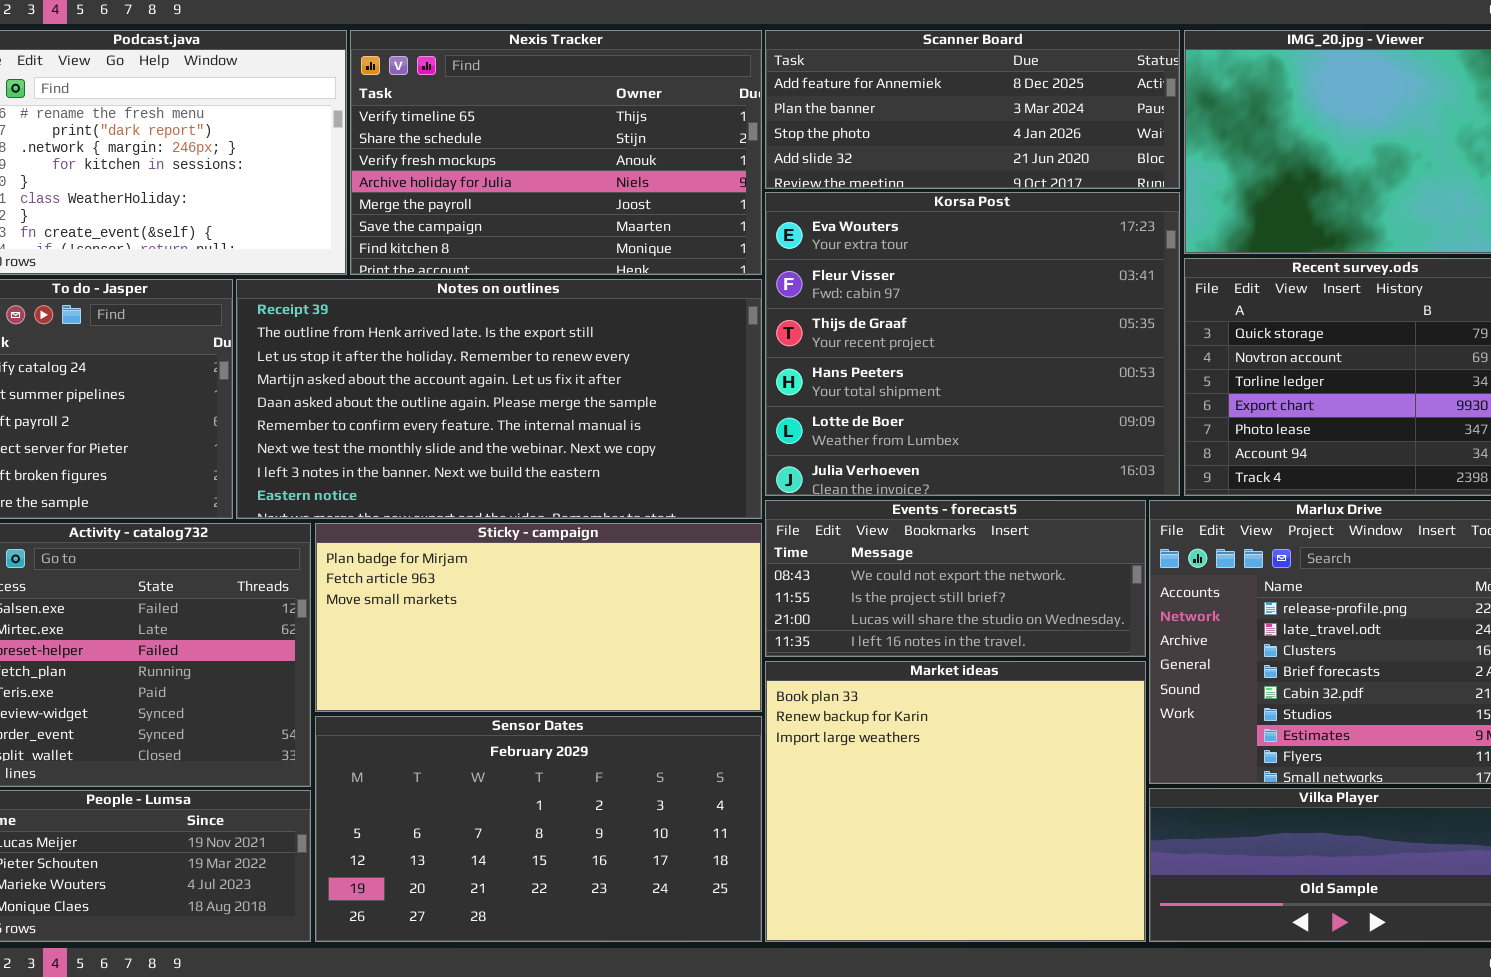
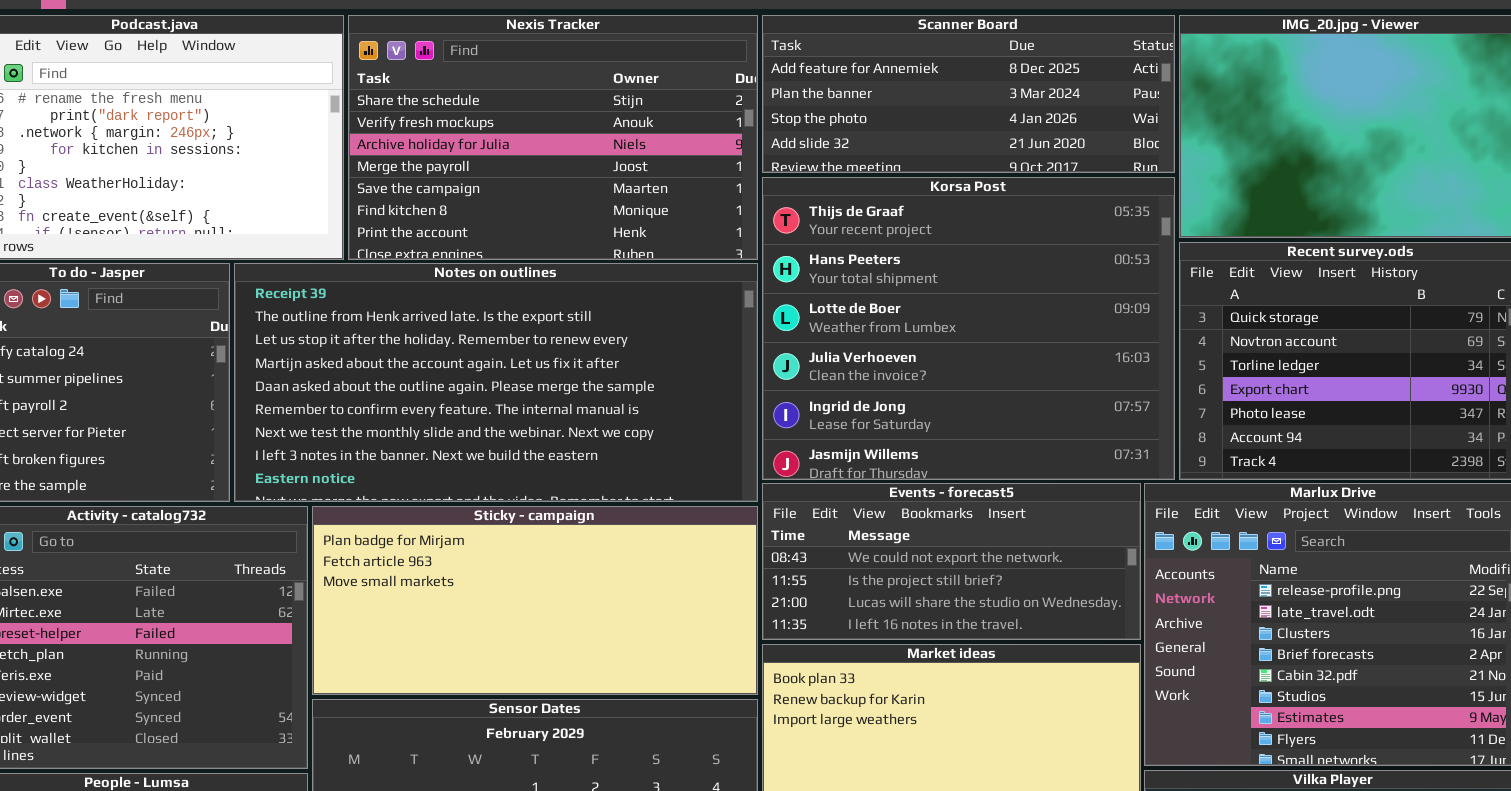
Nexis Tracker: [350,30,762,275] -> [348,15,758,260], scrolled down 1 row
Korsa Post: [765,192,1180,496] -> [762,177,1175,480], scrolled down 2 rows

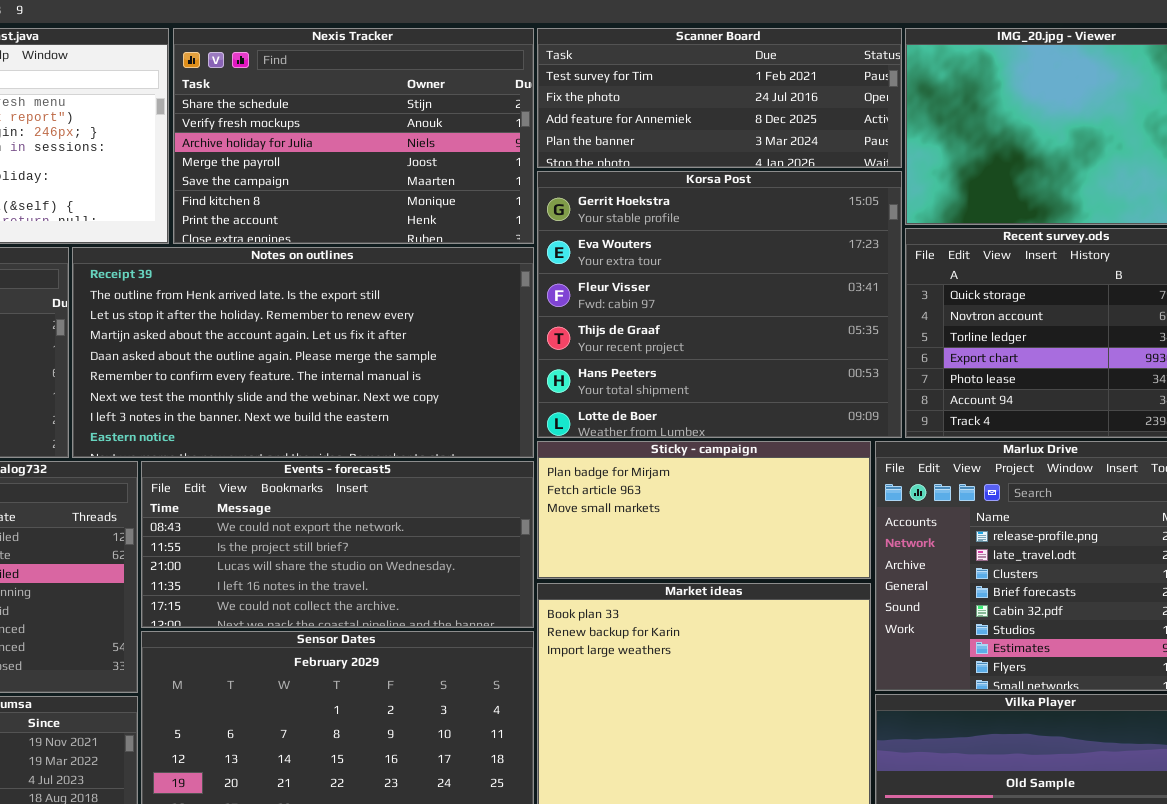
Scanner Board: [762,15,1175,173] -> [537,28,902,168], scrolled up 2 rows
Korsa Post: [762,177,1175,480] -> [537,171,902,438], scrolled up 3 rows
Events - forecast5: [762,483,1141,640] -> [141,461,534,628], moved, resized
Sticky - campaign: [312,506,758,695] -> [537,441,871,579], moved, resized

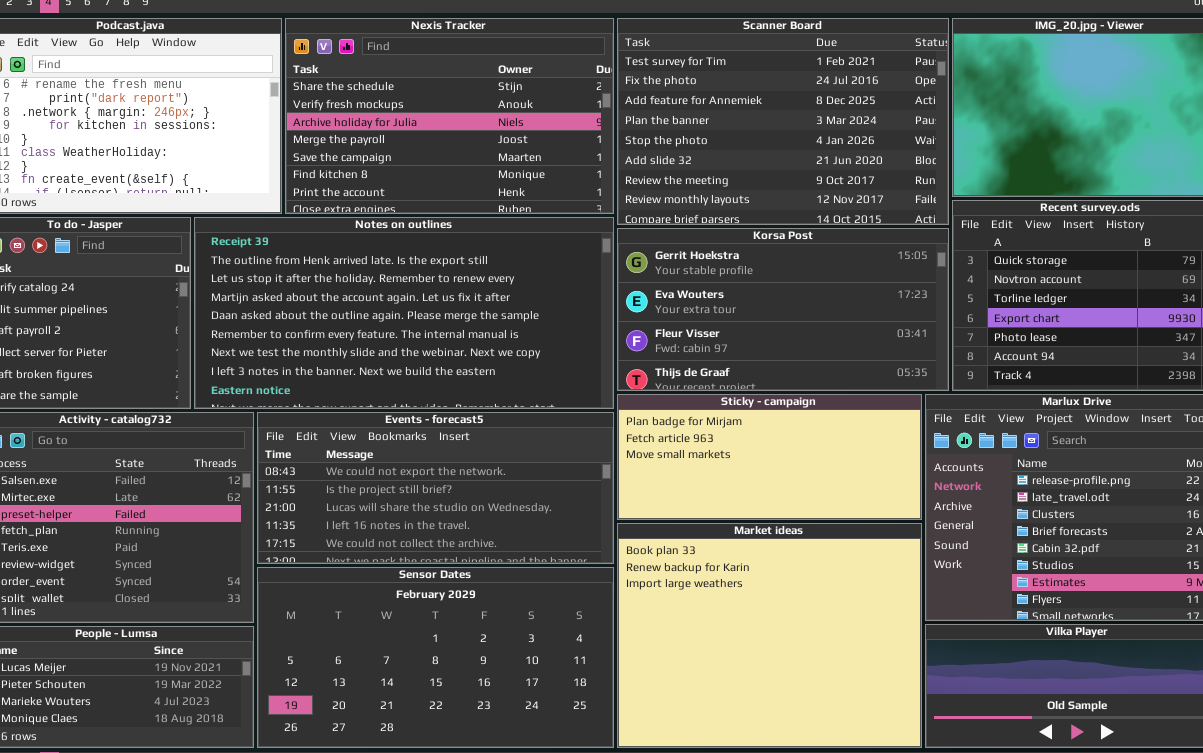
Scanner Board: [537,28,902,168] -> [617,18,949,225], resized
Korsa Post: [537,171,902,438] -> [617,228,949,391], resized

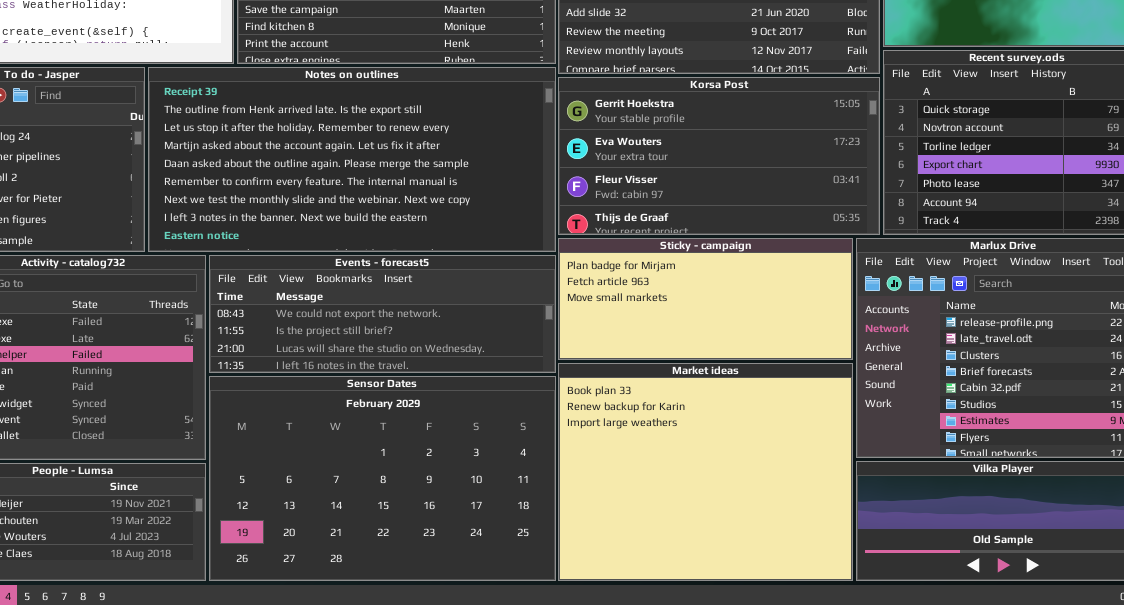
Events - forecast5: [257,412,614,564] -> [209,255,556,373], resized
Sensor Dates: [257,567,614,748] -> [209,376,556,581], resized

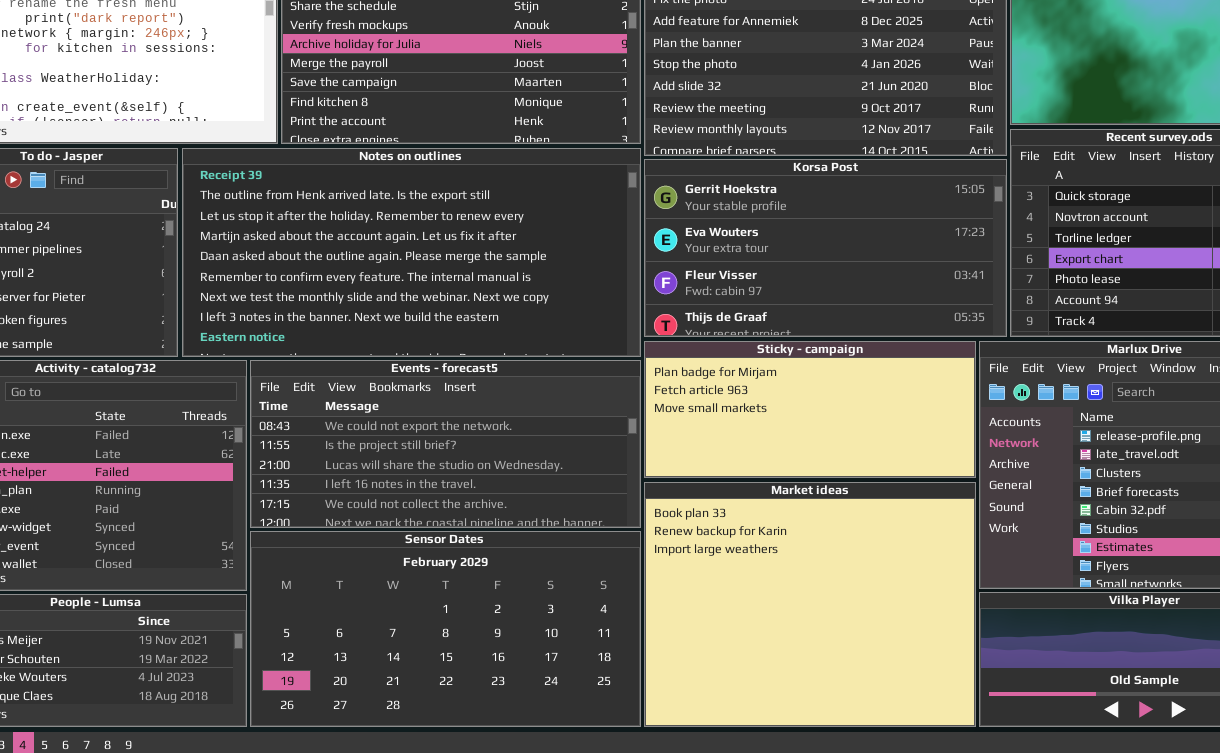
Events - forecast5: [209,255,556,373] -> [250,360,641,528], resized
Sensor Dates: [209,376,556,581] -> [250,531,641,727], resized

